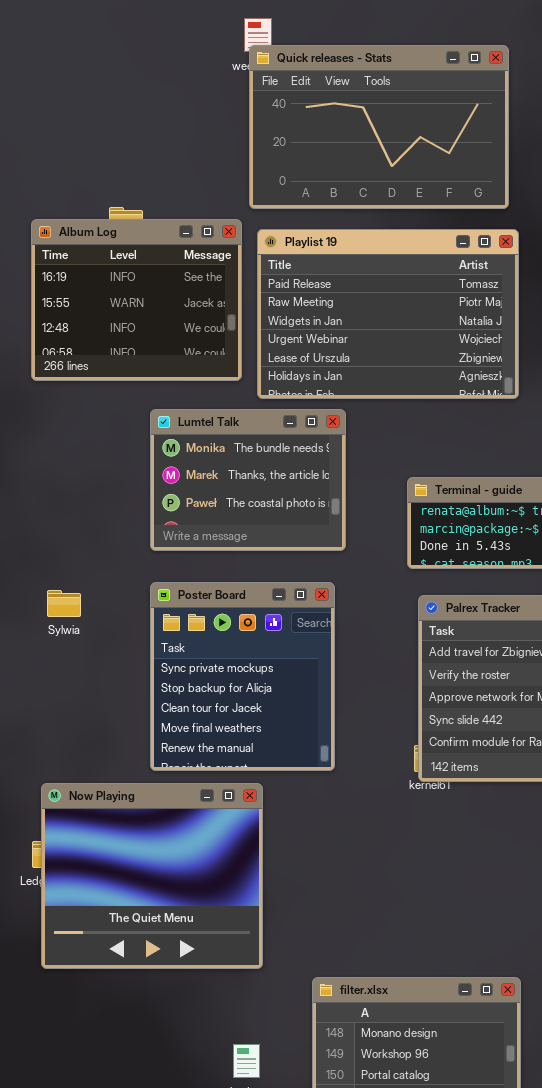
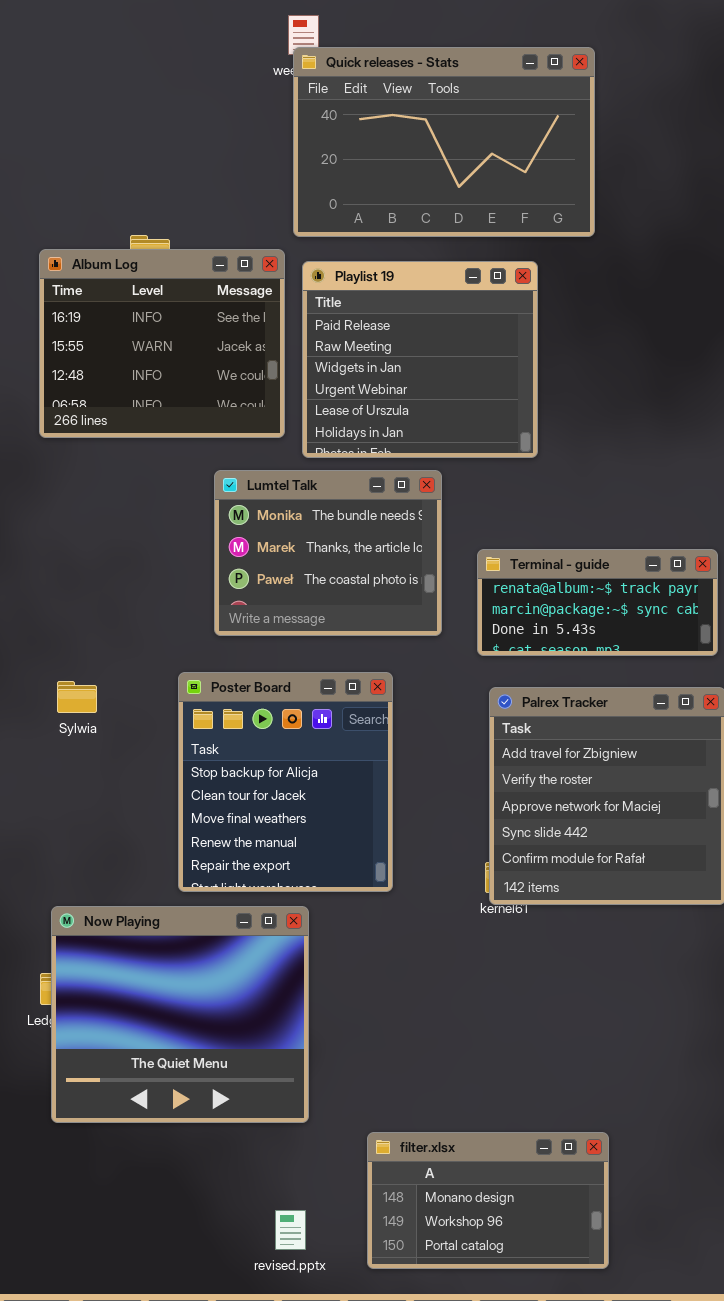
Playlist 19: [257,229,519,399] -> [302,261,538,458], resized
Lumtel Talk: [150,409,346,551] -> [214,470,442,636], moved
Poster Board: [150,582,335,771] -> [178,672,393,892], scrolled down 1 row

